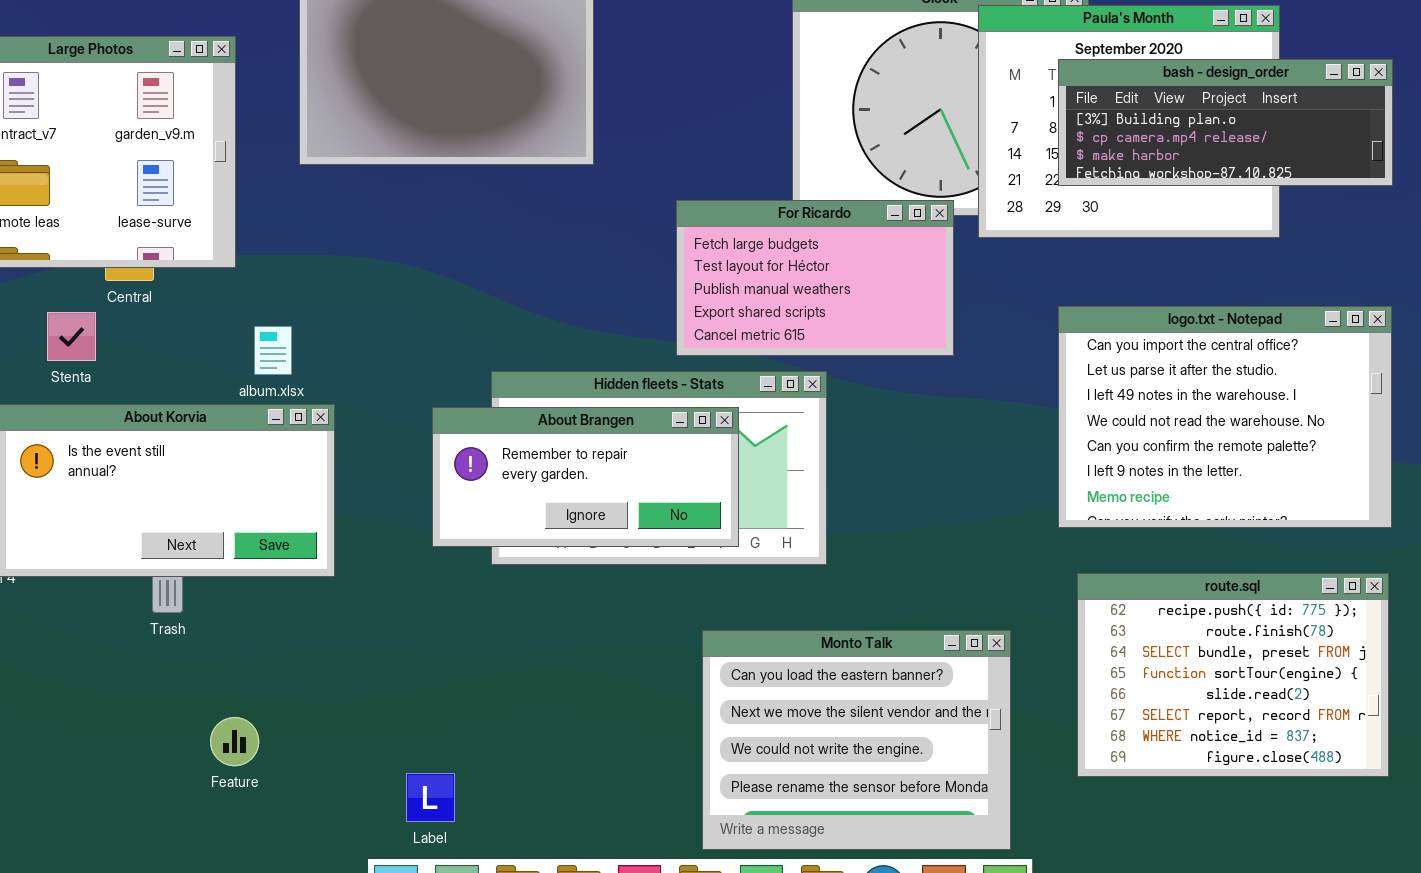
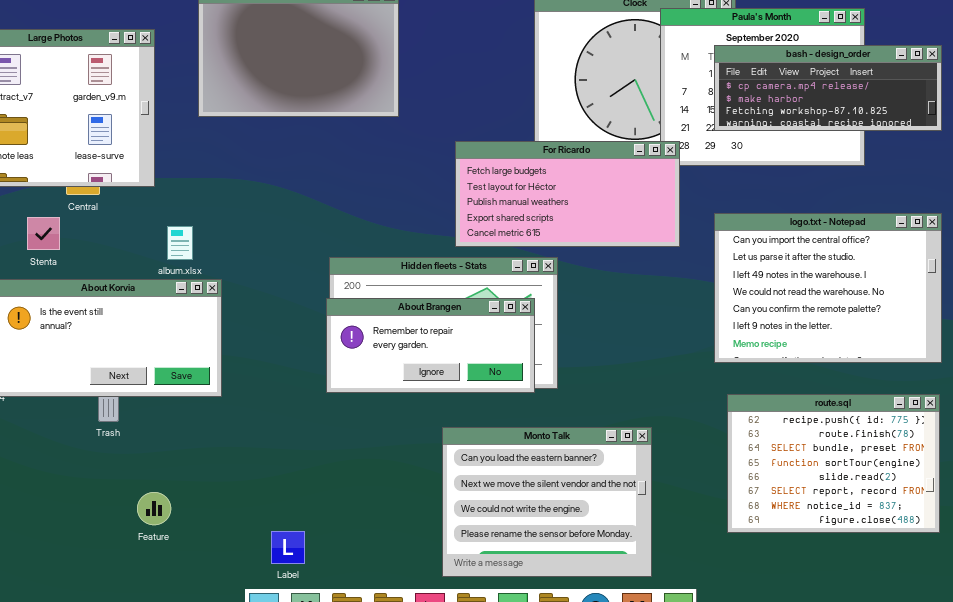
bash - design_order: [1058,59,1393,186] -> [714,45,942,131], scrolled down 1 row
For Ricardo: [676,200,954,356] -> [455,141,680,247], resized
About Brangen: [432,407,739,547] -> [326,298,535,393], moved
Monto Talk: [702,630,1011,850] -> [442,427,652,577], moved

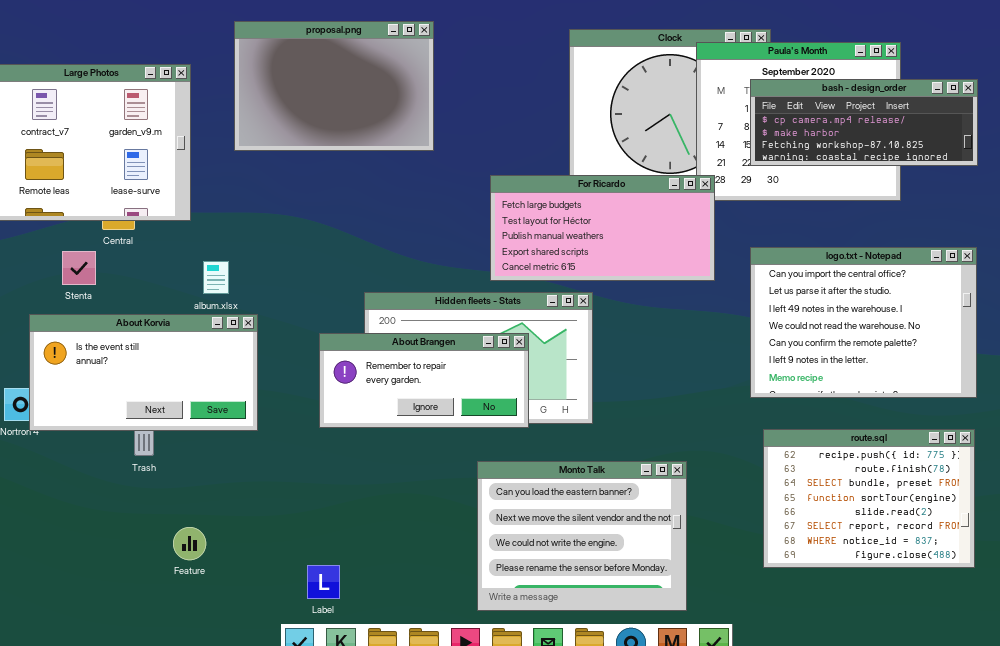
About Brangen: [326,298,535,393] -> [319,333,529,428], moved

